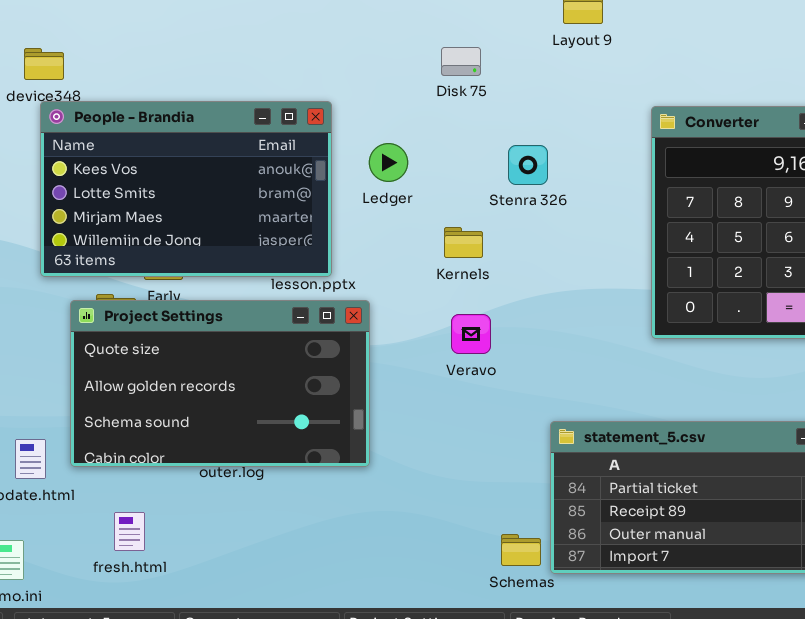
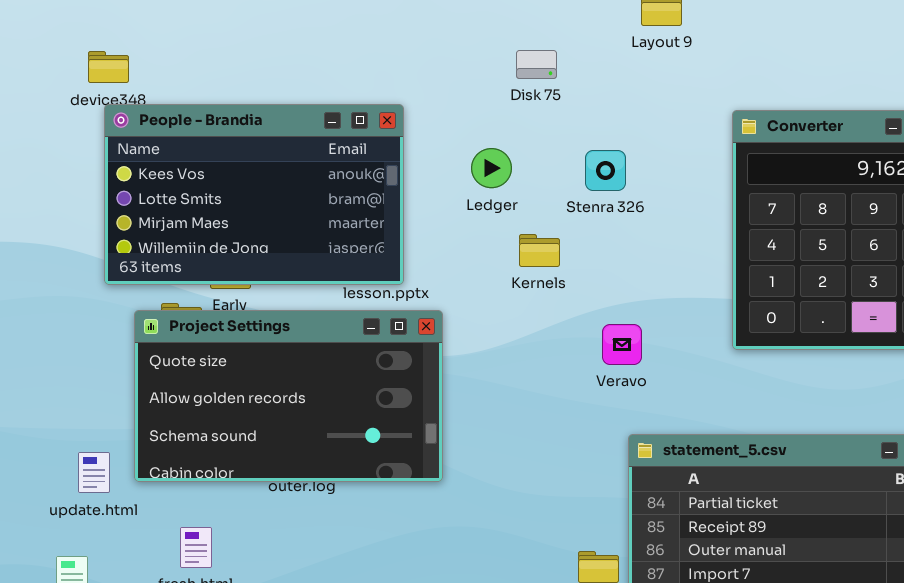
Ledger: [369,143,408,182] -> [471,148,512,188], moved
Veravo: [451,314,491,354] -> [602,324,642,365], moved

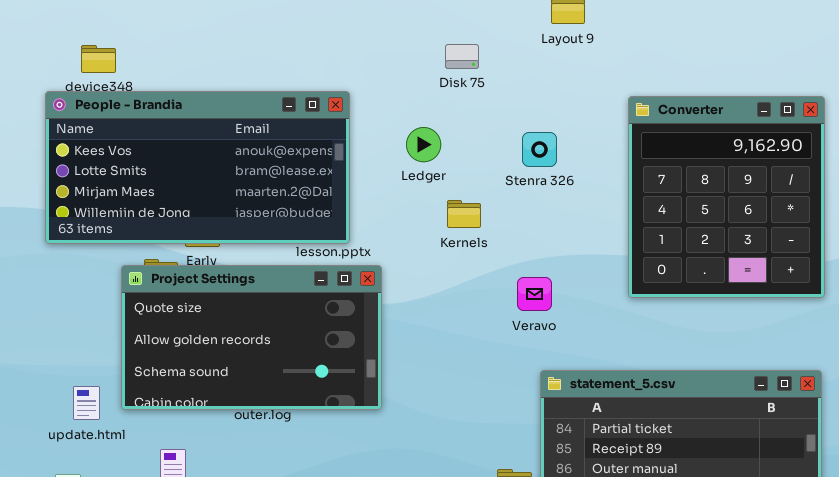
People - Brandia: [104,104,404,285] -> [45,91,350,244], resized
Stenra 326: [585,150,626,191] -> [522,132,557,167], moved

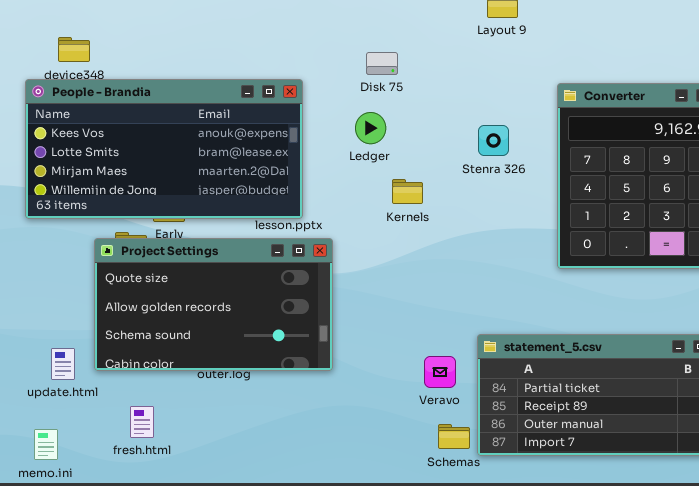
Disk 75: [445,44,479,69] -> [366,52,398,75], moved
Stenra 326: [522,132,557,167] -> [478,125,509,156], moved
Veravo: [517,277,552,311] -> [424,356,456,388], moved

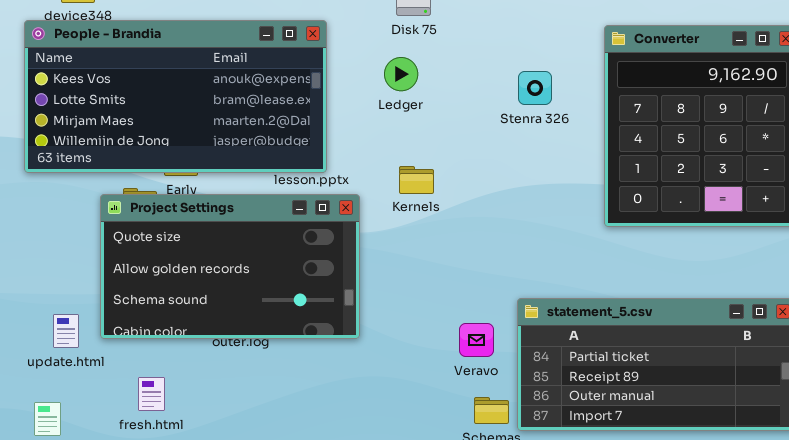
Kernels: [392,179,423,204] -> [399,166,434,194], moved

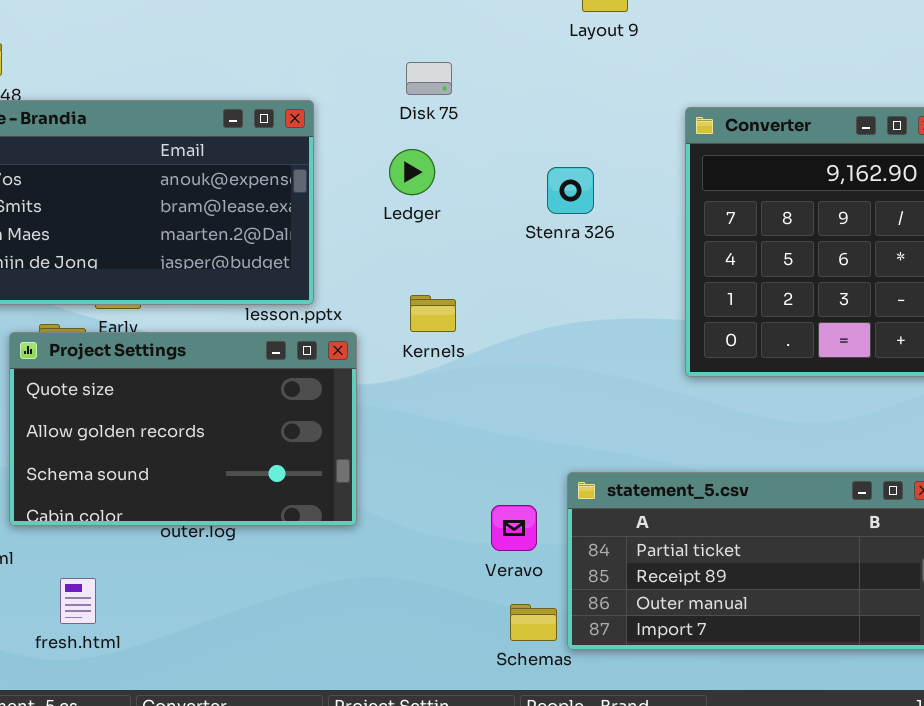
Stenra 326: [518,71,552,105] -> [547,167,594,214], moved

